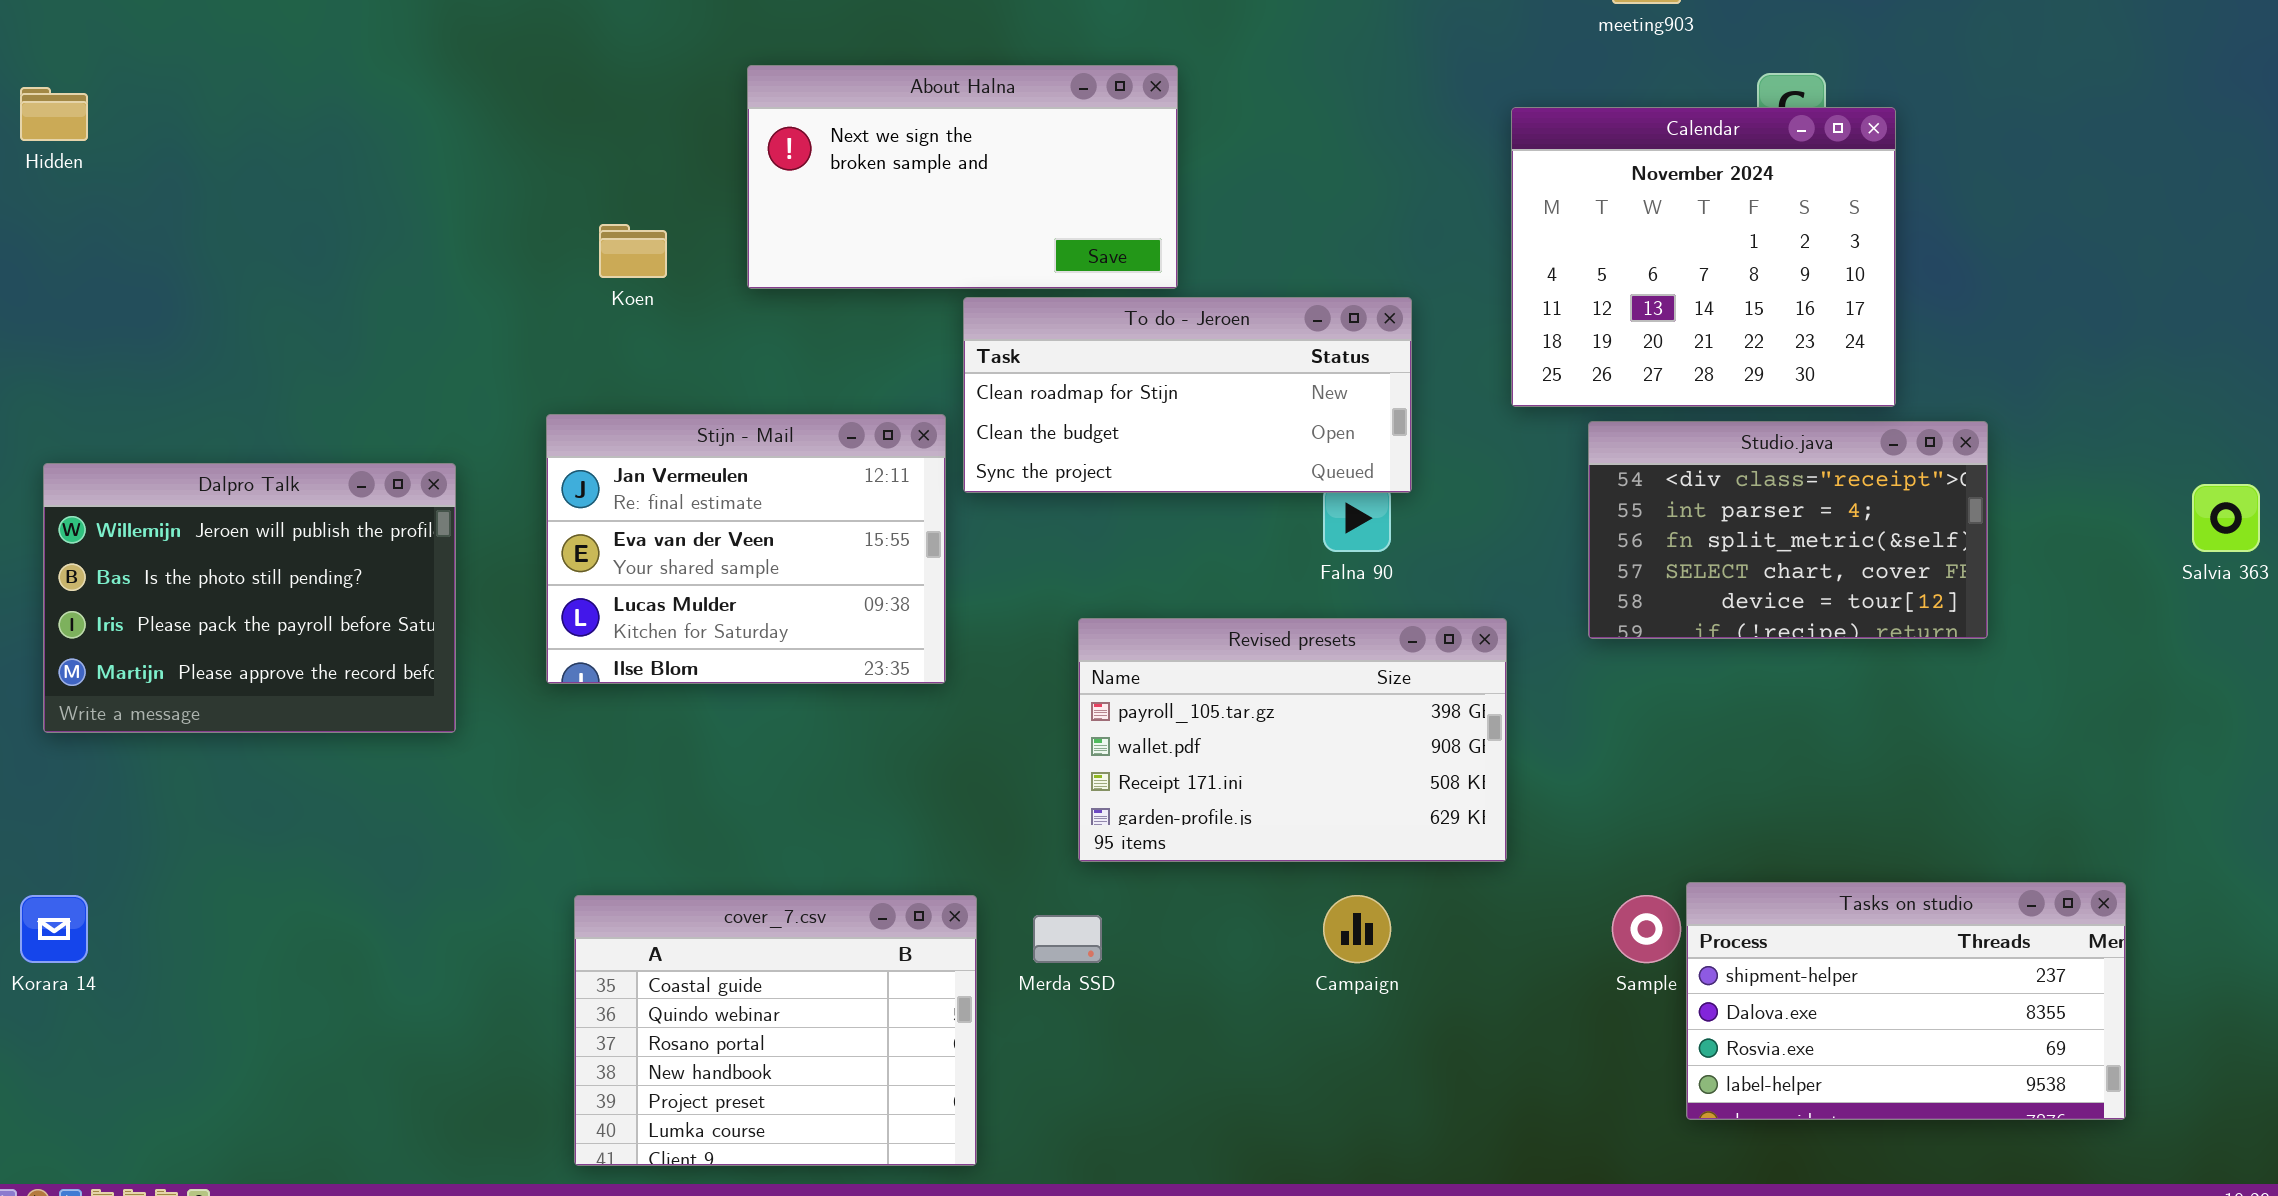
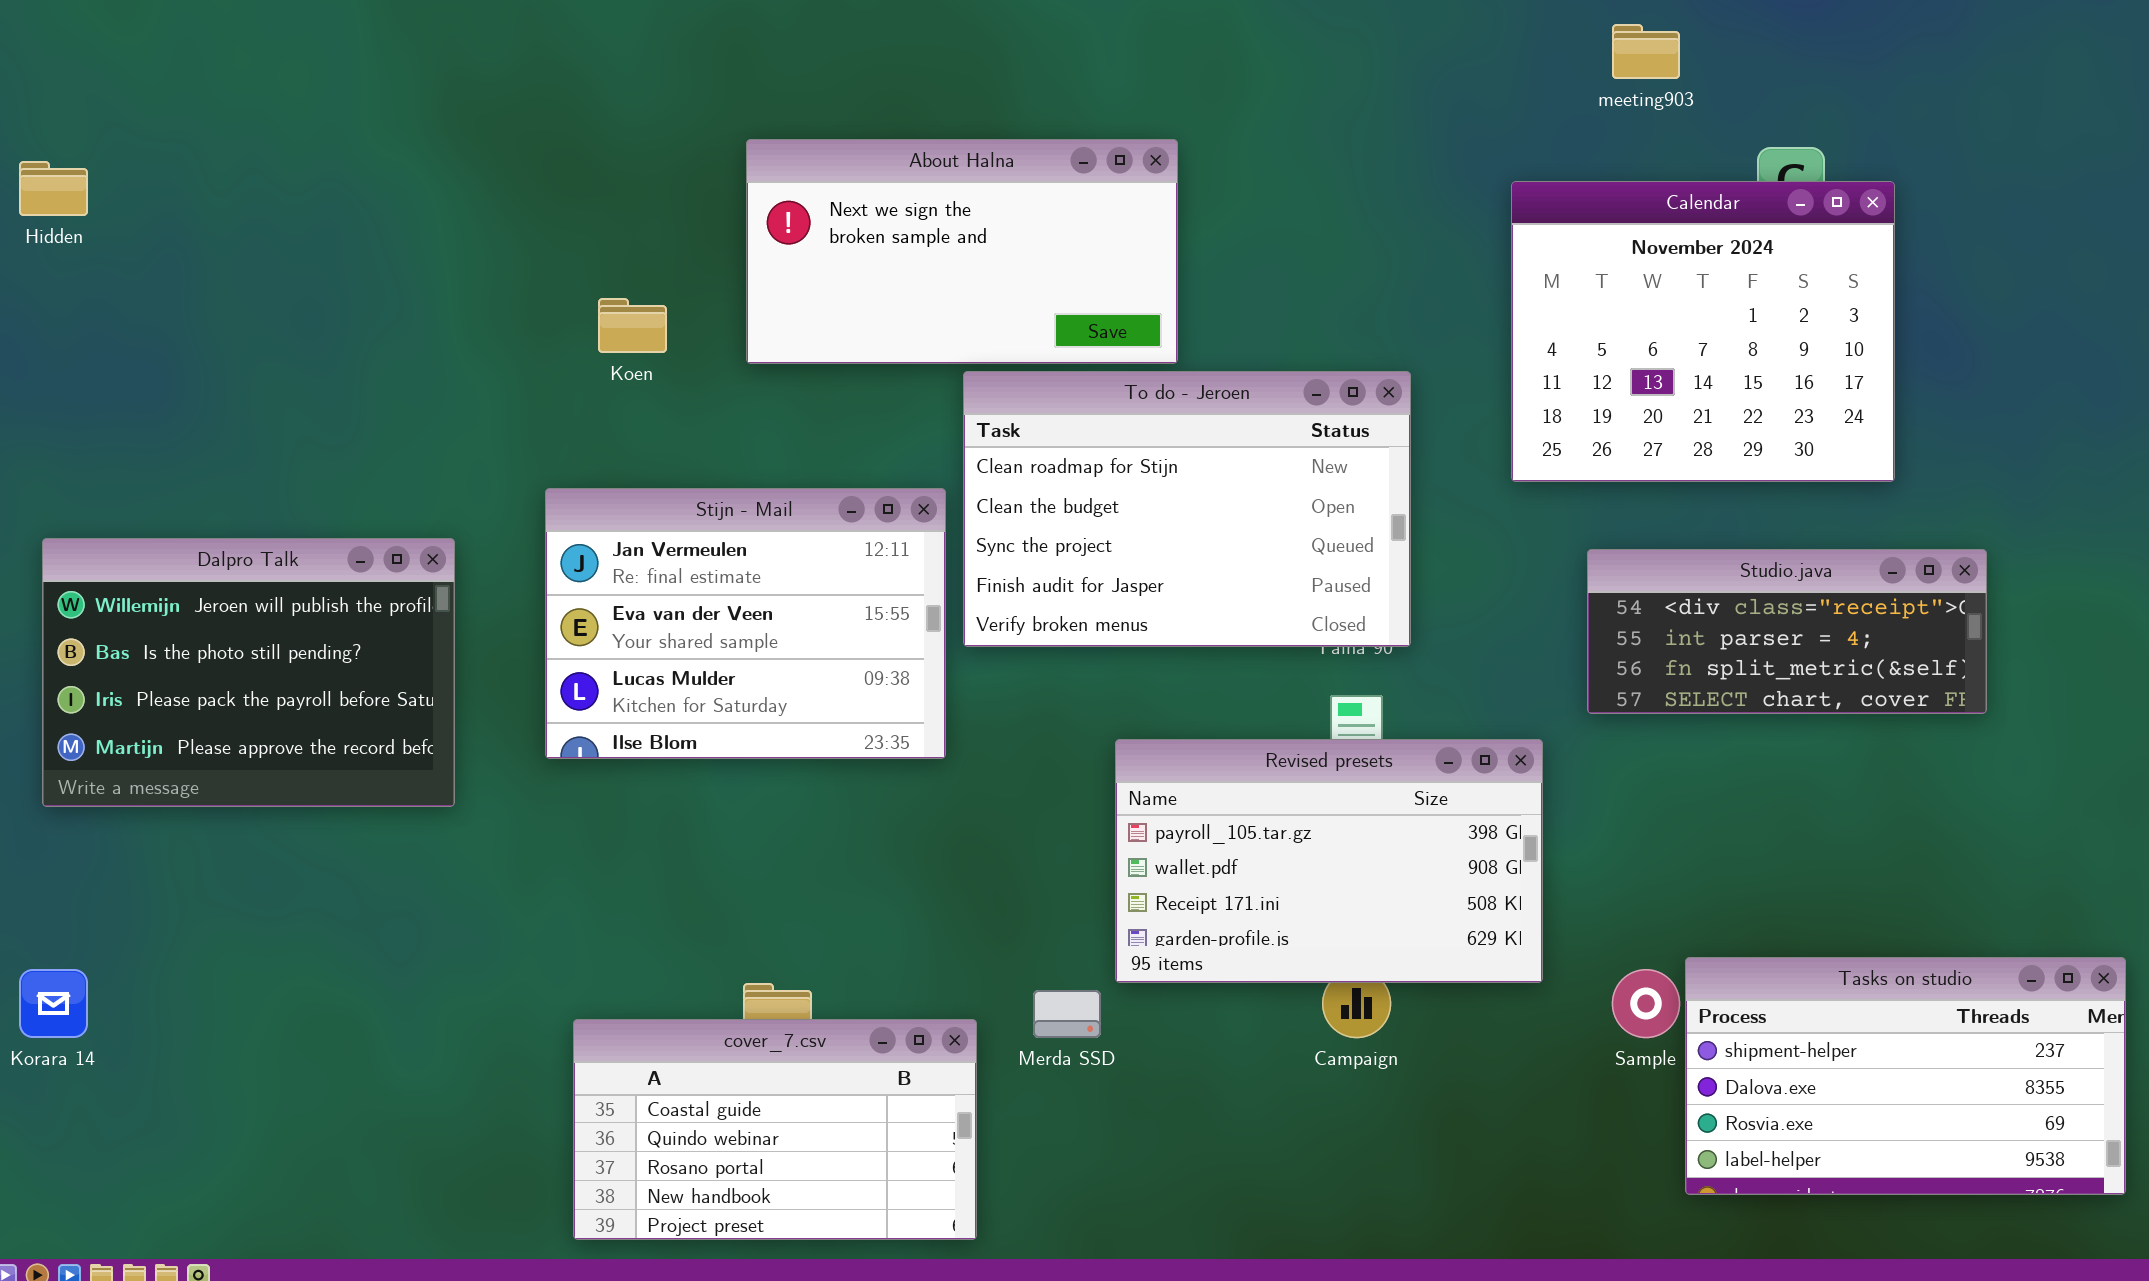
To do - Jeroen: [963,297,1412,493] -> [963,371,1411,647], resized
Studio.java: [1588,421,1988,639] -> [1587,549,1987,714], resized
Revised presets: [1078,618,1507,862] -> [1115,739,1543,983], moved
cover_7.csv: [574,895,977,1166] -> [573,1019,977,1240], resized

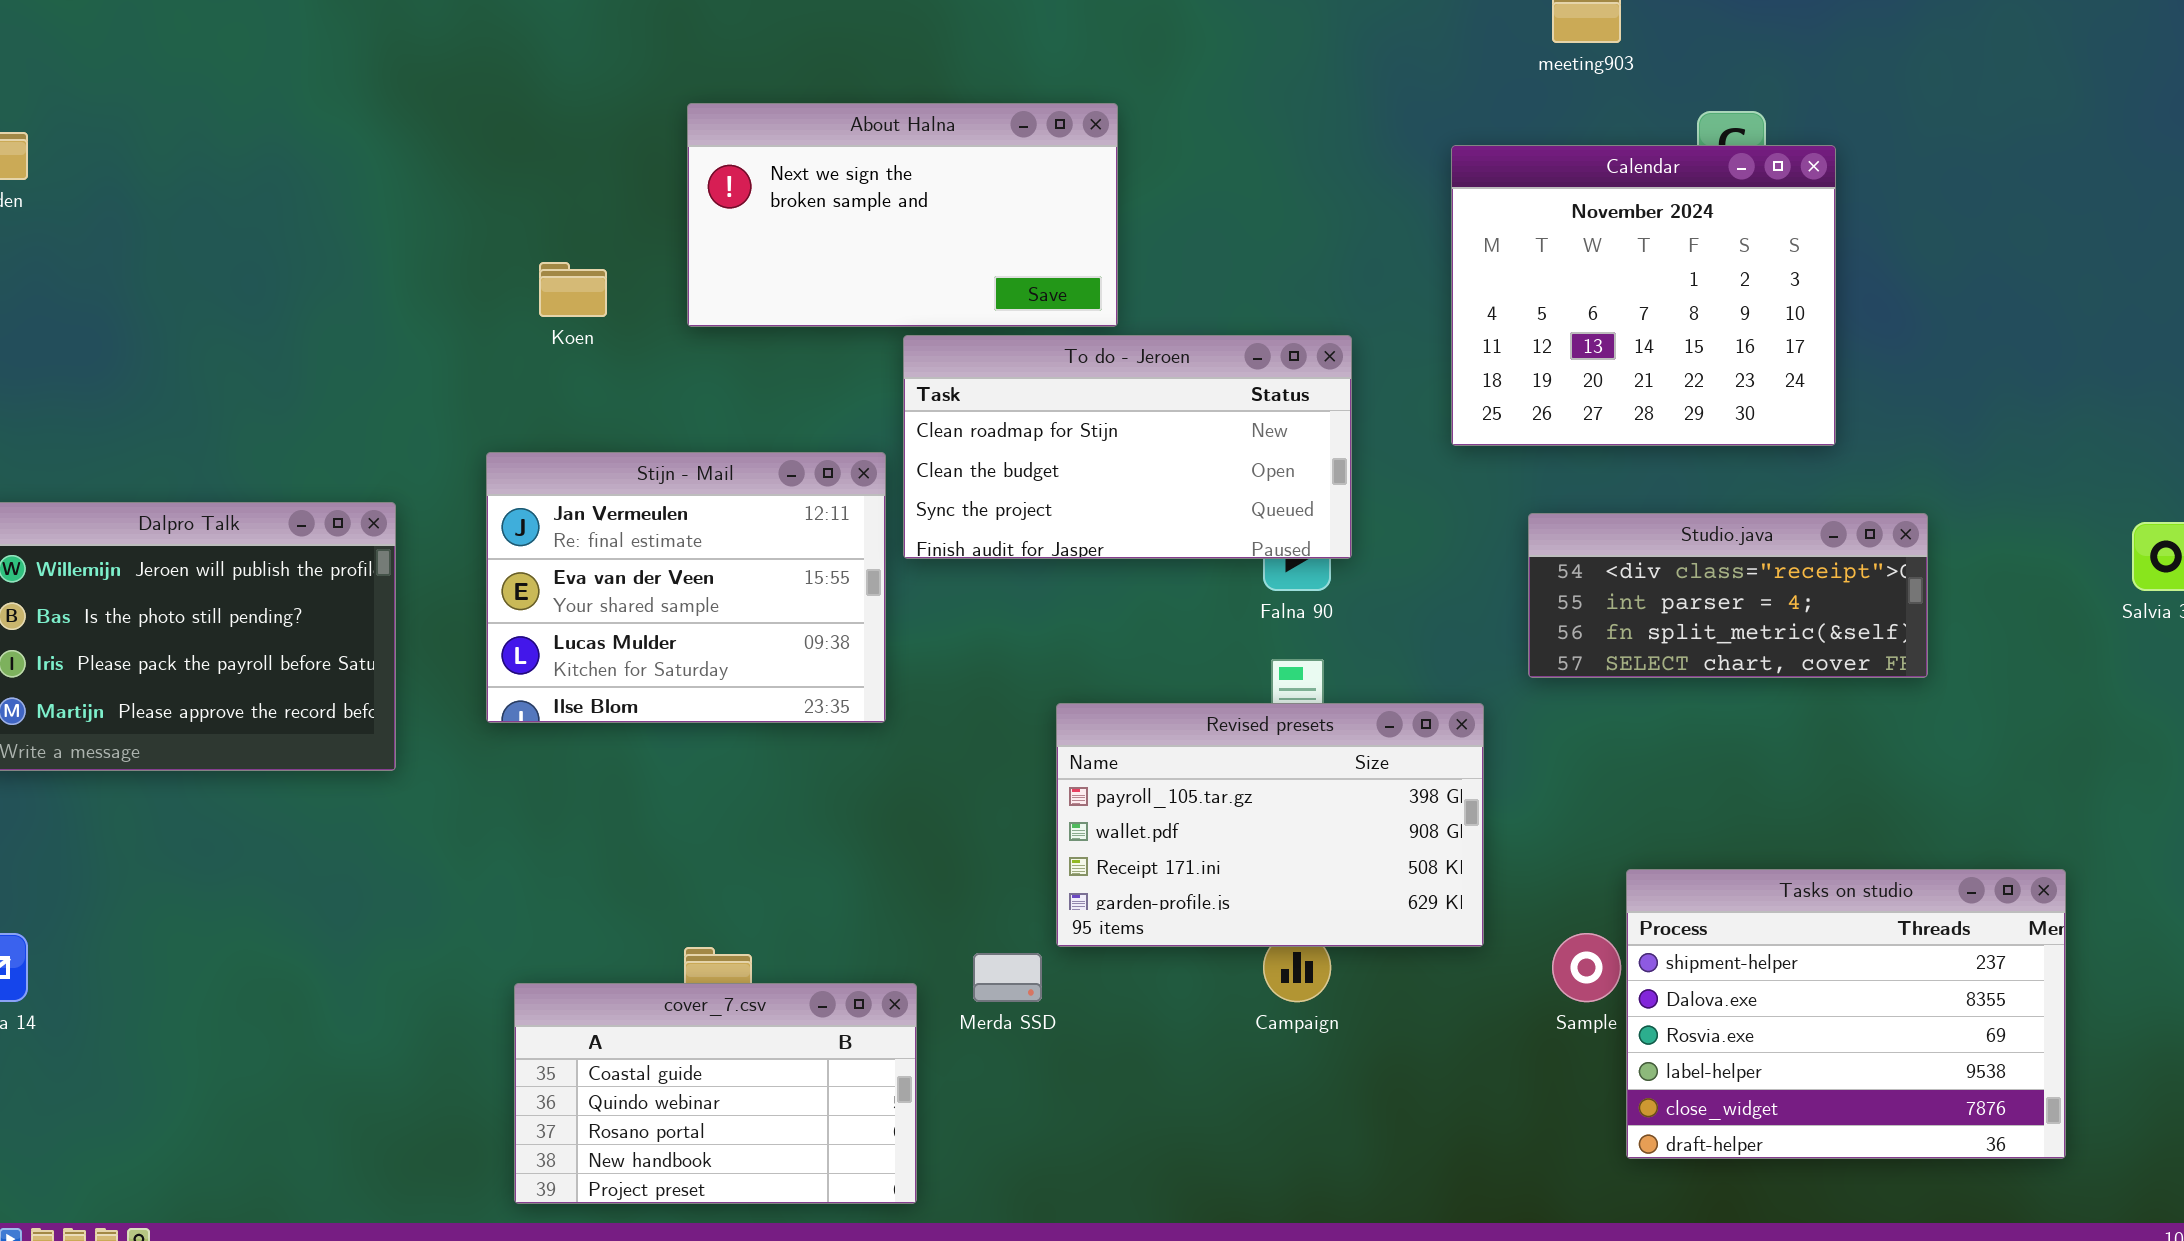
To do - Jeroen: [963,371,1411,647] -> [903,335,1352,559], resized
Tasks on studio: [1685,957,2126,1195] -> [1626,869,2066,1159], resized

